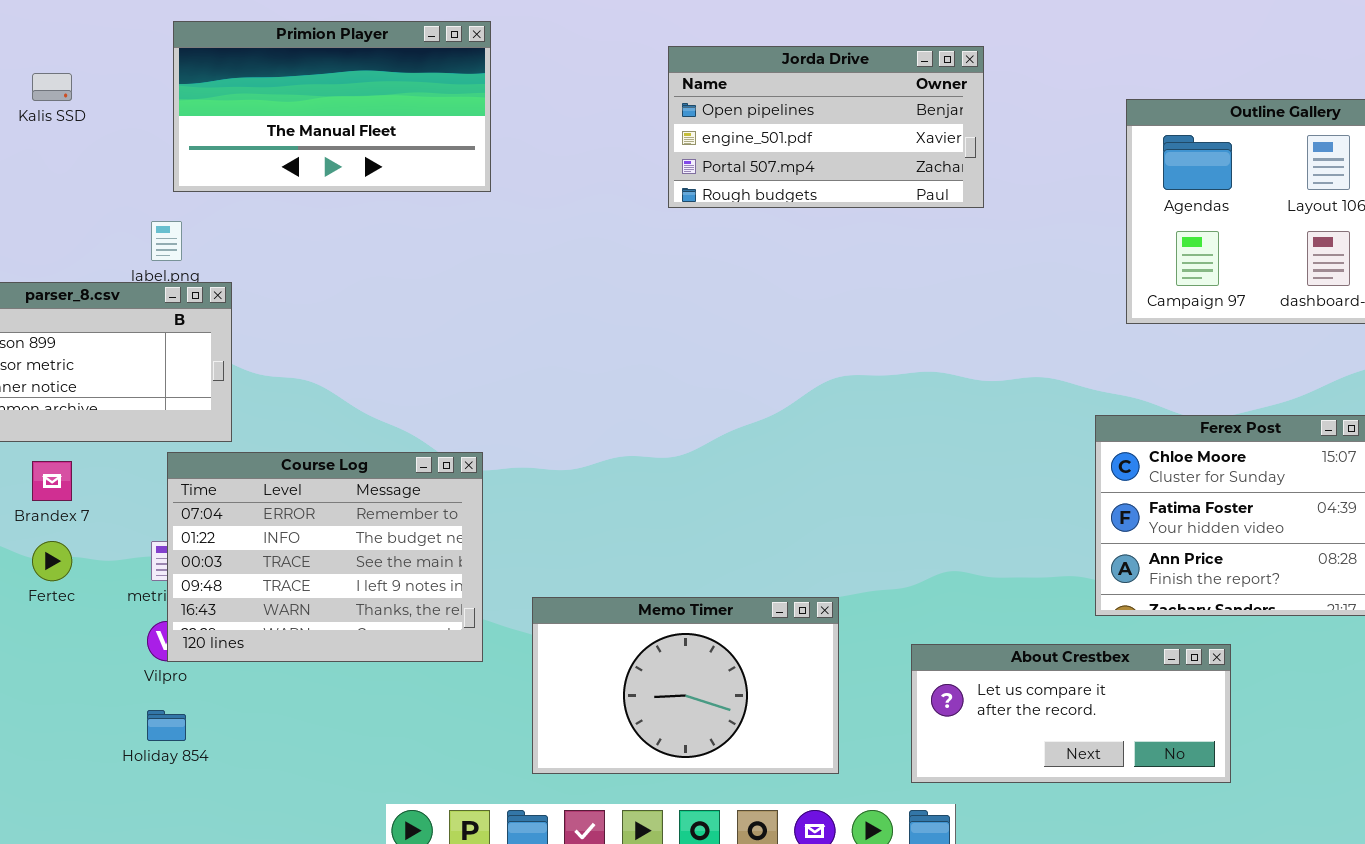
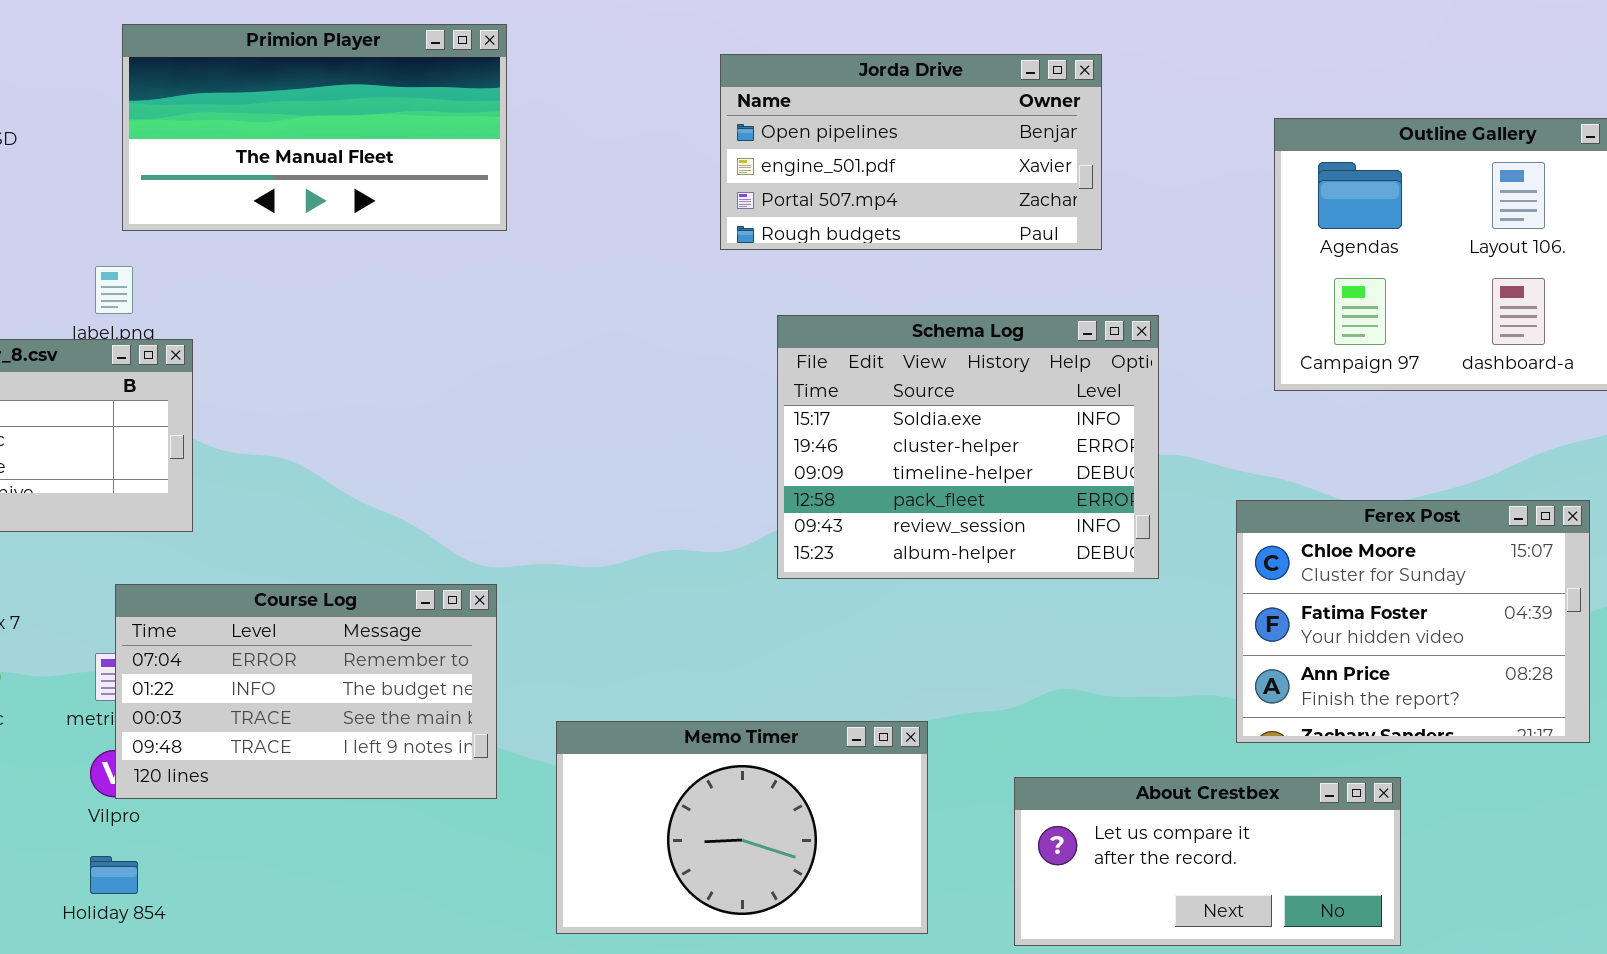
Schema Log: none -> [777,315,1159,579], opened
Course Log: [167,452,483,662] -> [115,584,497,799], resized

